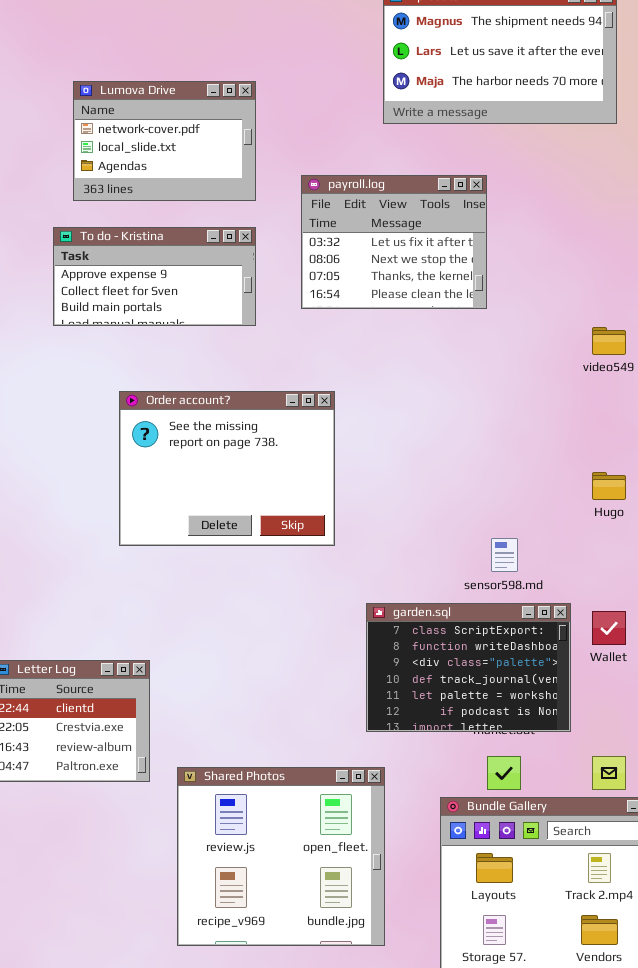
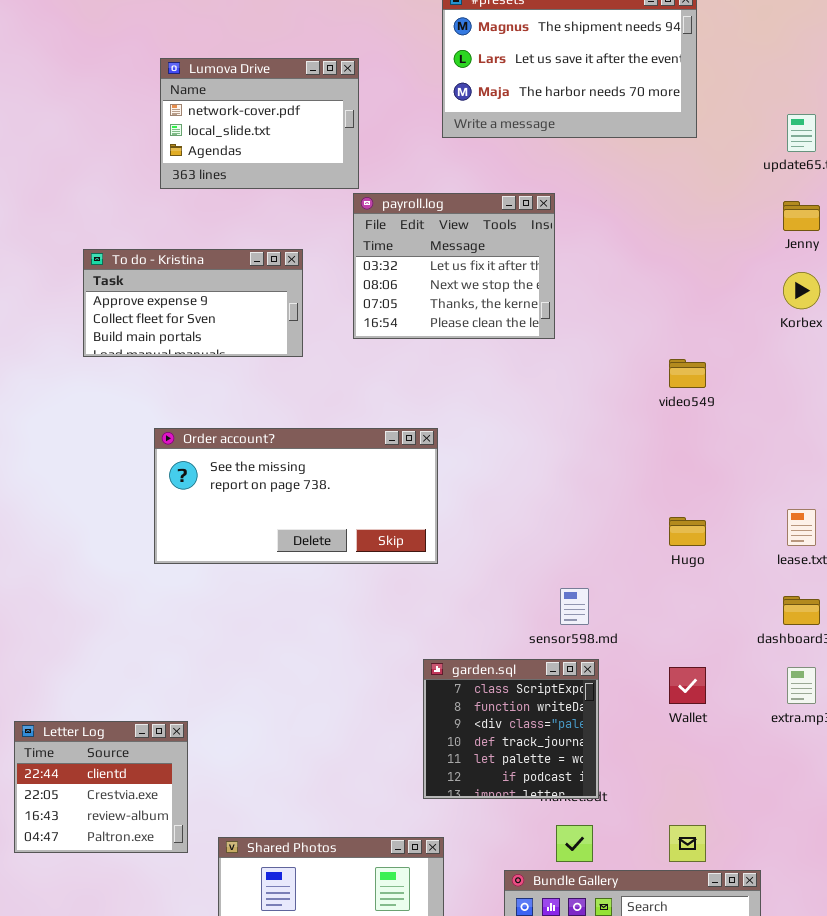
Lumova Drive: [73,81,256,201] -> [160,58,359,189], moved
Order account?: [119,391,335,546] -> [154,428,438,564], resized
garden.sql: [366,603,571,732] -> [423,659,599,799], resized

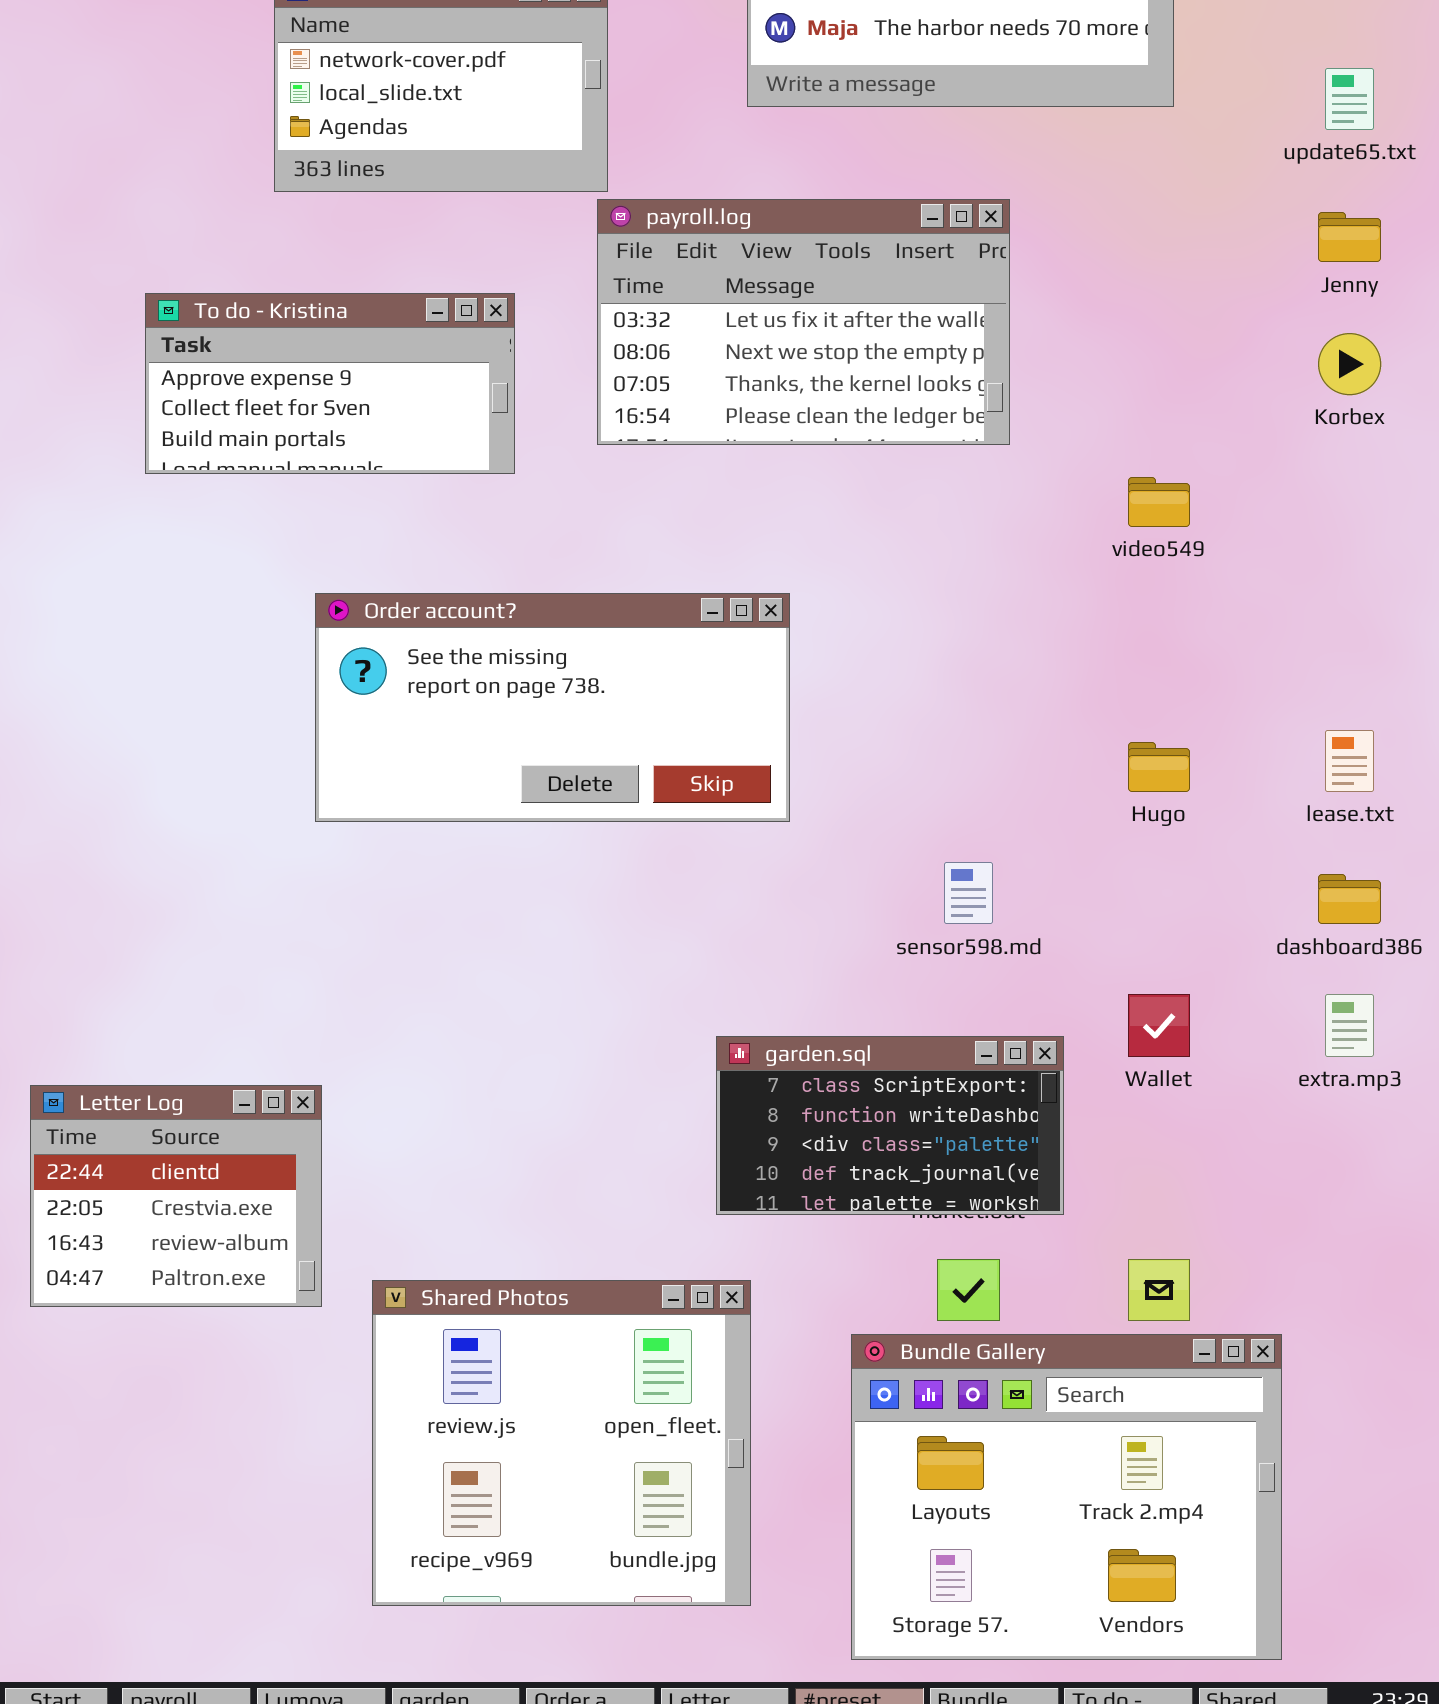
payroll.log: [353,193,555,339] -> [597,199,1010,445], resized
Order account?: [154,428,438,564] -> [315,593,790,822], moved
garden.sql: [423,659,599,799] -> [716,1036,1064,1215], resized

